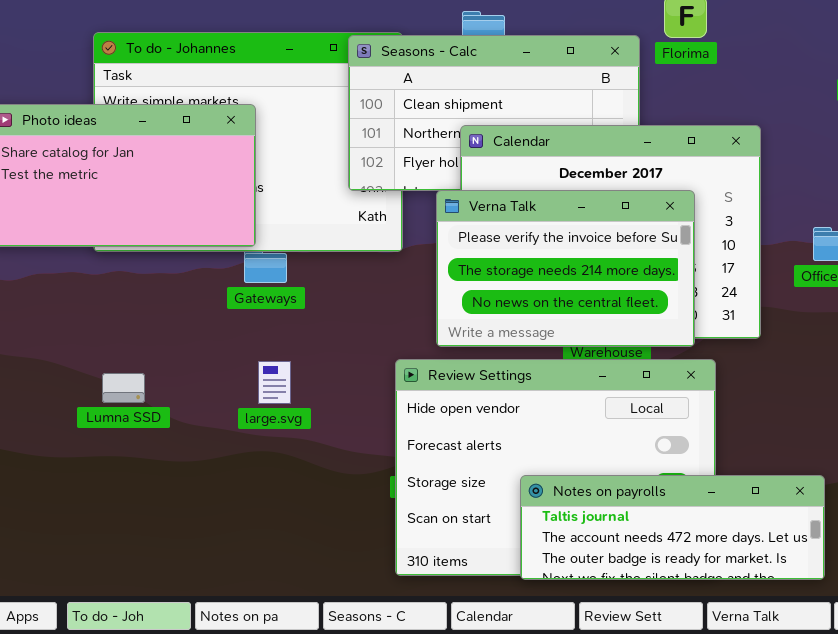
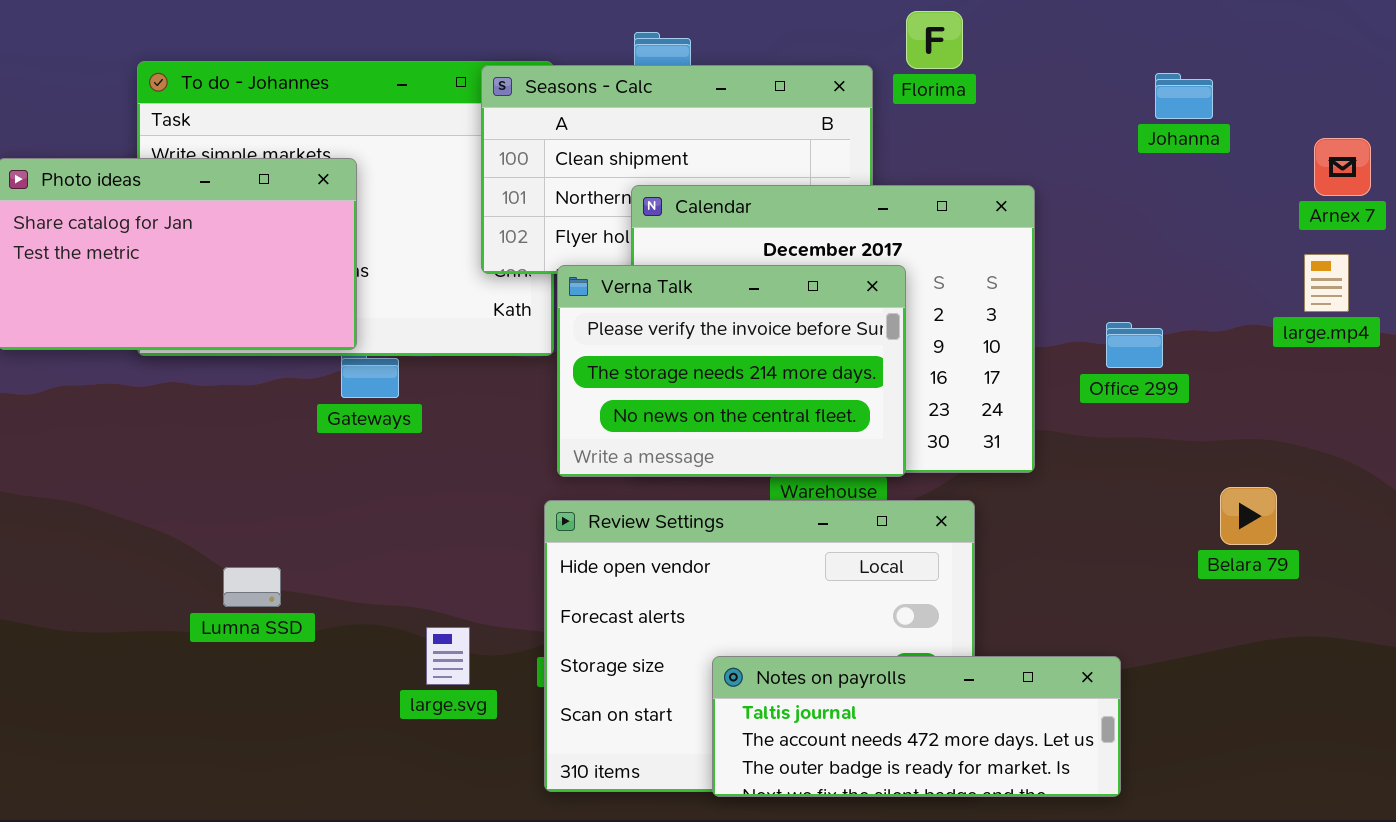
Verna Talk: [436,190,695,347] -> [557,265,906,477], moved
large.svg: [258,361,291,404] -> [426,627,470,685], moved
Lumna SSD: [102,373,145,403] -> [223,567,281,607], moved

